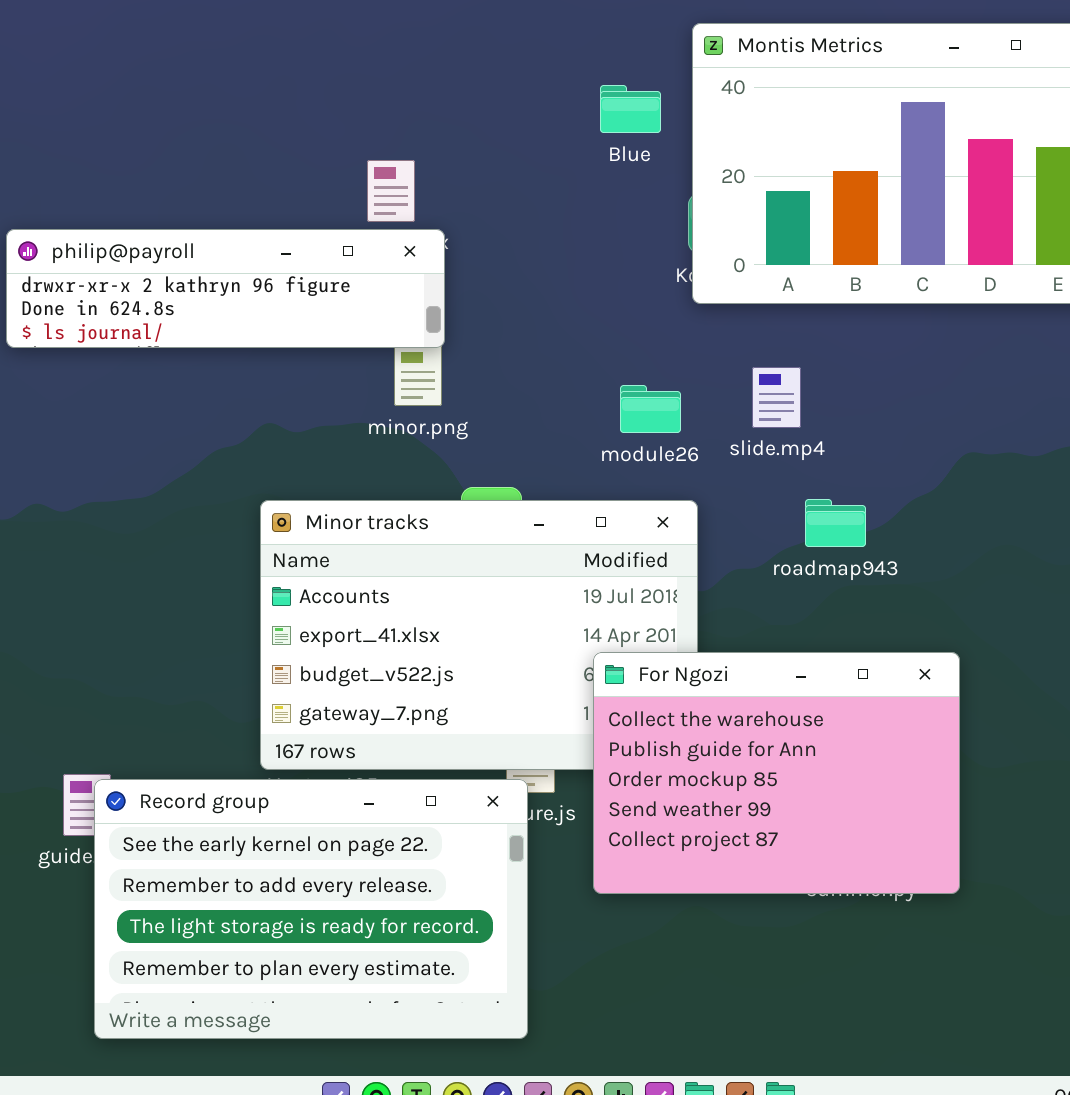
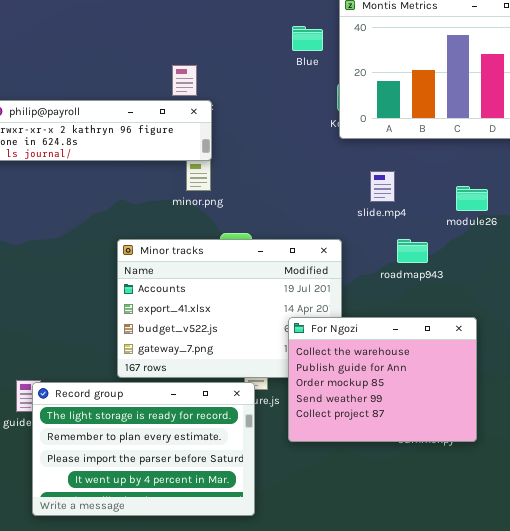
module26: [620,385,681,433] -> [456,186,488,211], moved
Record group: [94,779,528,1039] -> [32,382,255,516], scrolled down 2 rows

